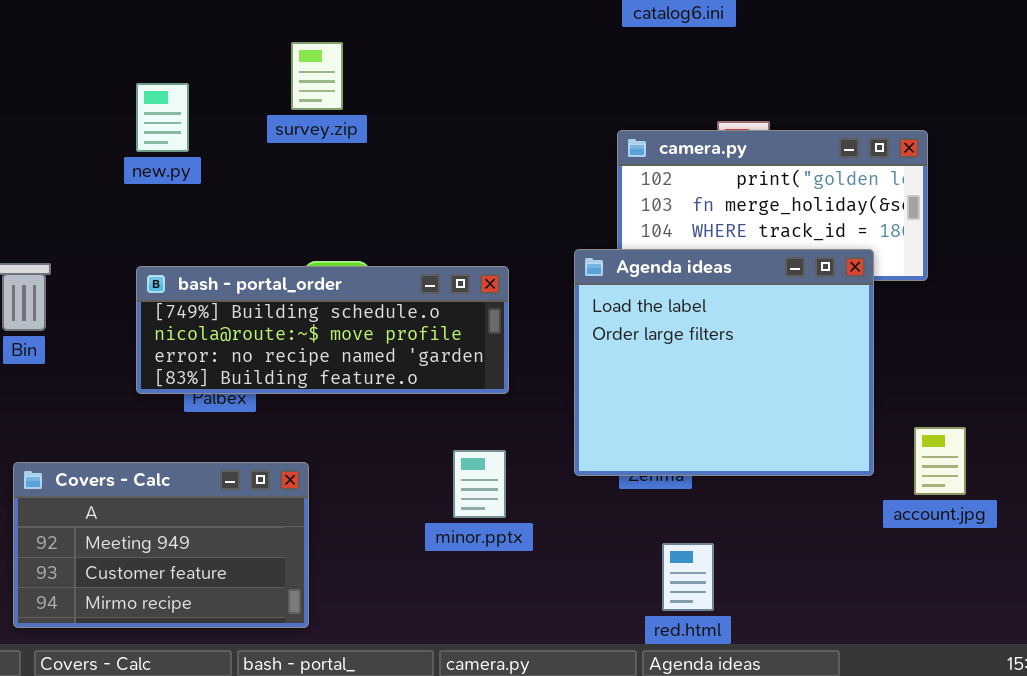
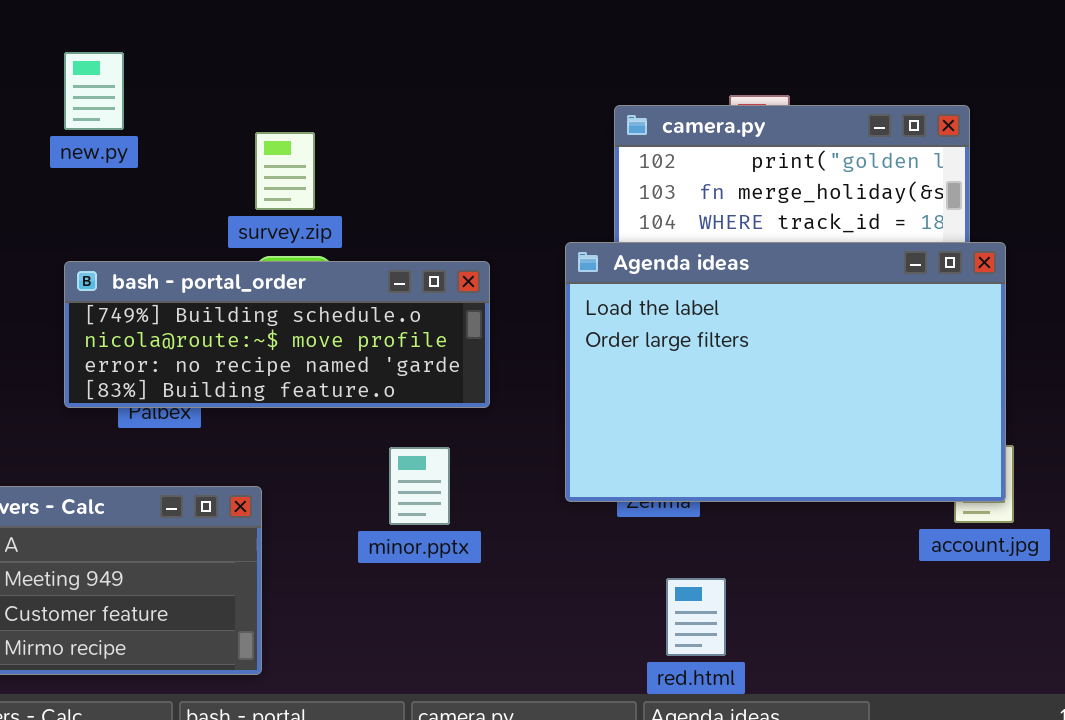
survey.zip: [291,42,343,110] -> [255,132,315,210], moved
Agenda ideas: [574,249,874,476] -> [565,242,1006,502], resized
minor.pptx: [453,450,506,518] -> [389,447,450,525], moved

